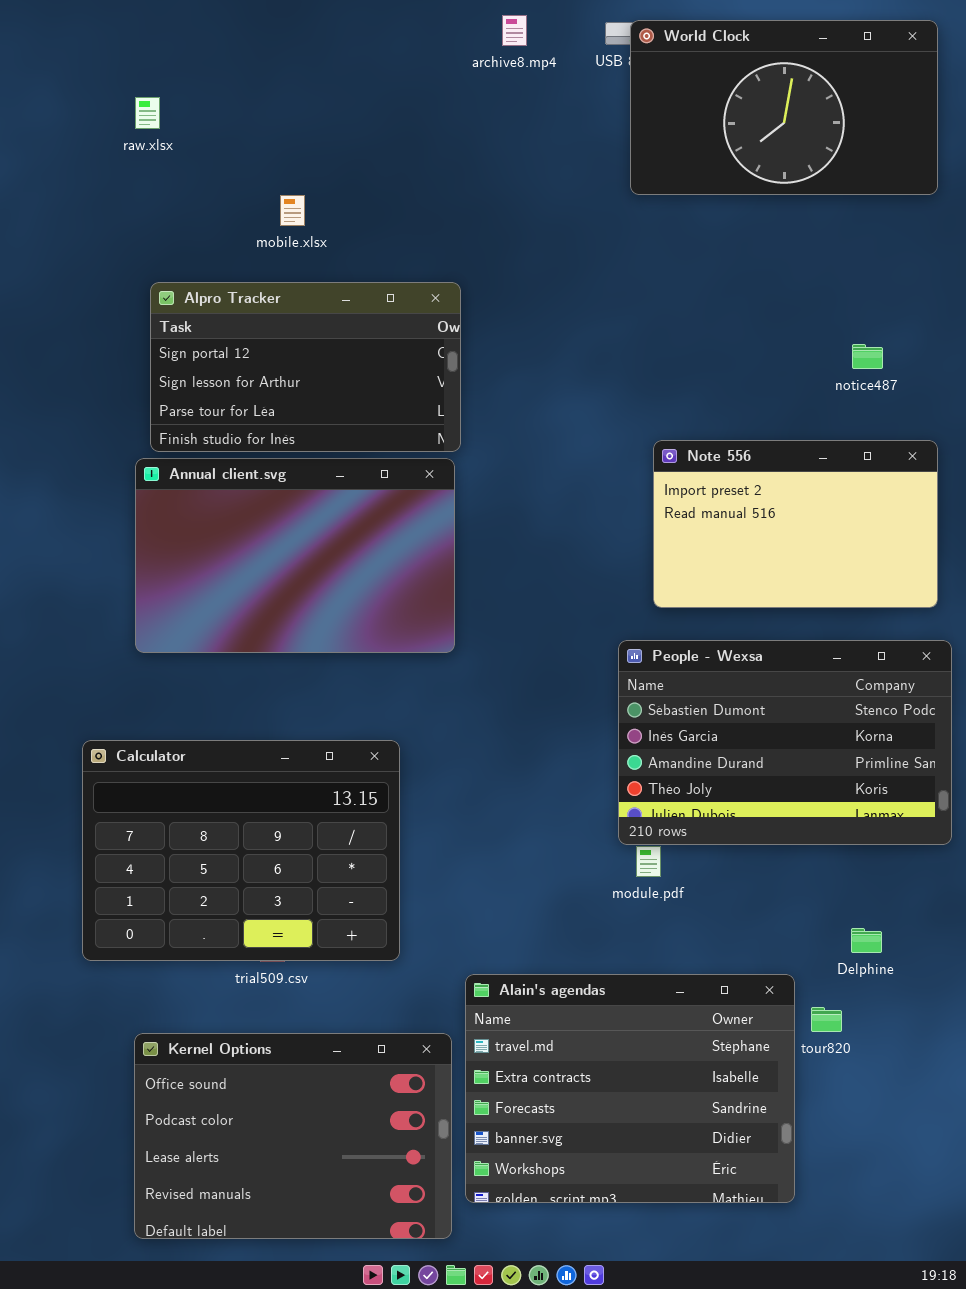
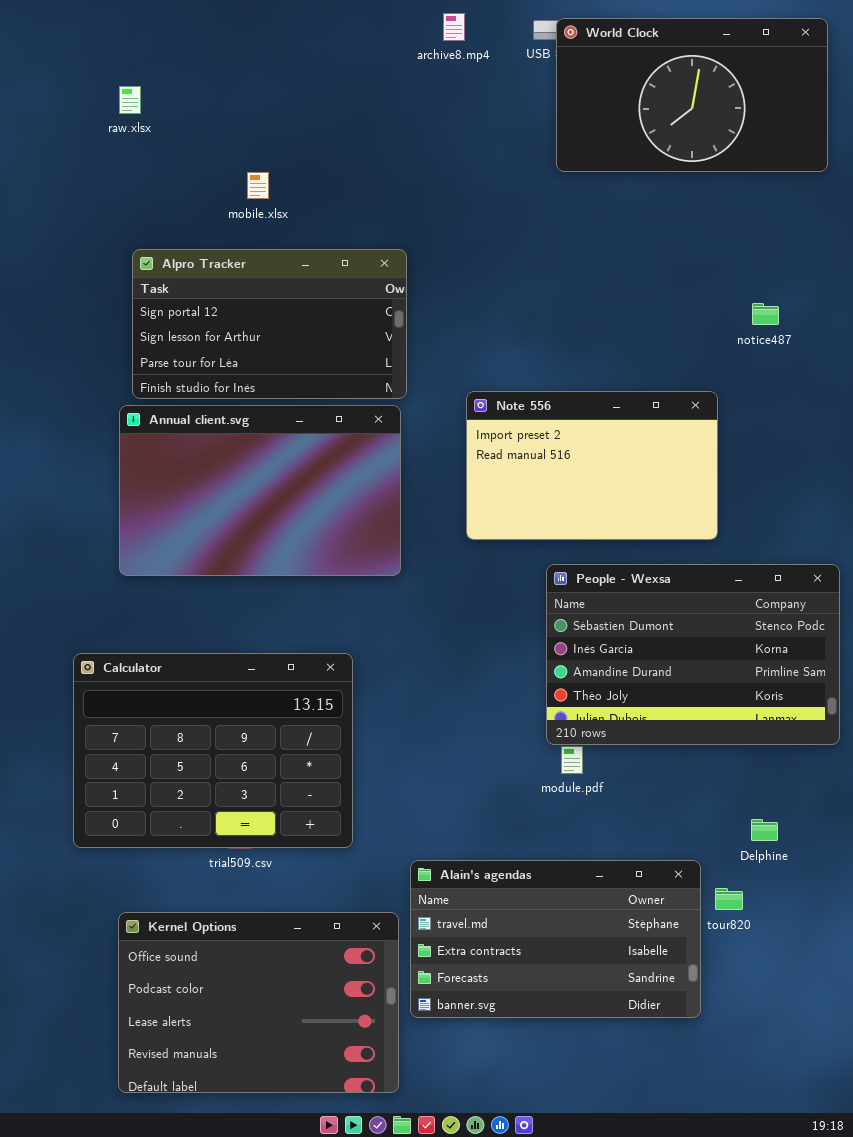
Note 556: [653,440,938,608] -> [466,391,718,540], moved
Alain's agendas: [465,974,795,1203] -> [410,860,701,1018], resized

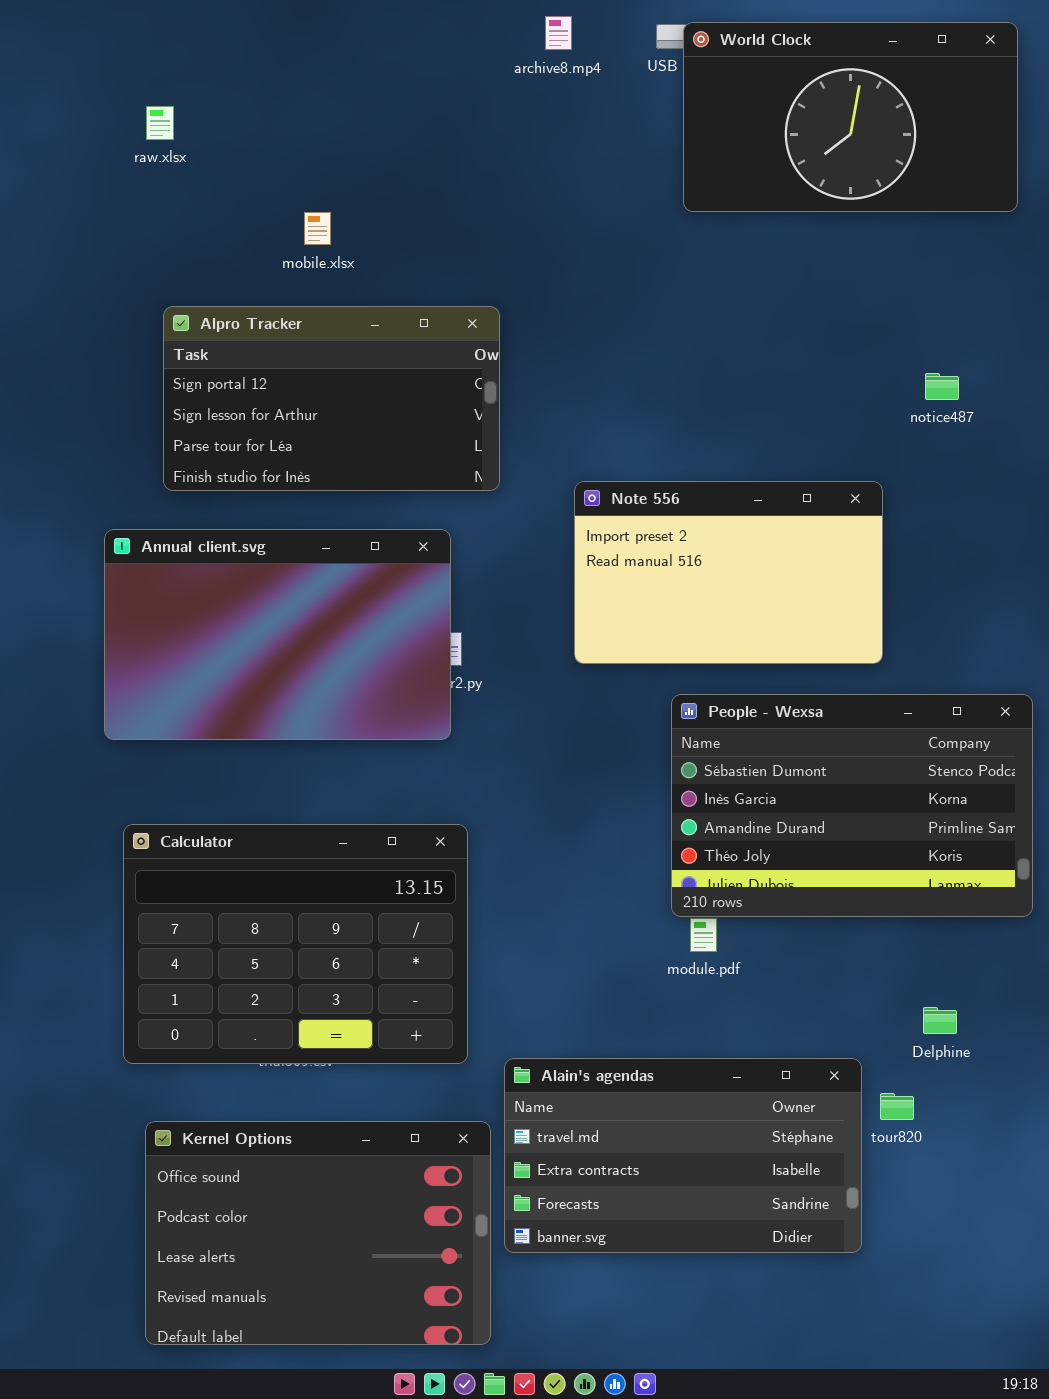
Annual client.svg: [119,405,401,576] -> [104,529,451,740], moved
Calculator: [73,653,353,848] -> [123,824,468,1064], moved

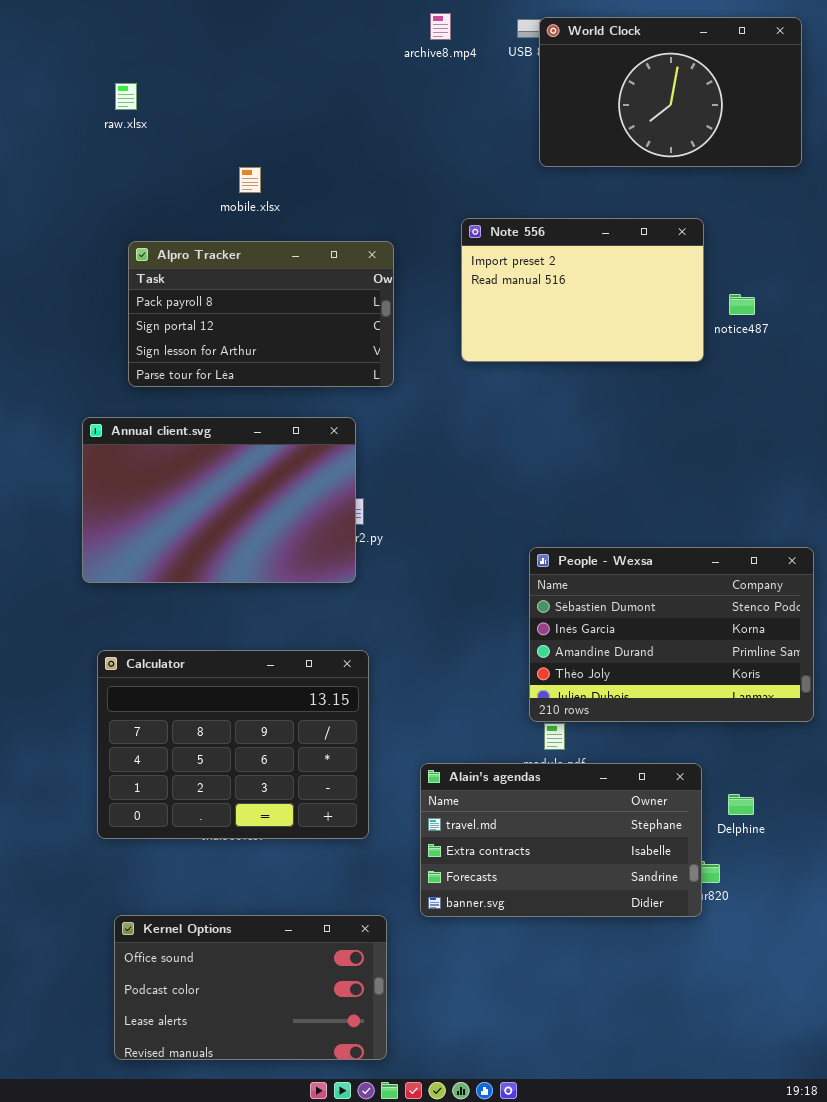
Alpro Tracker: [163,306,500,491] -> [128,241,394,387], scrolled up 1 row
Note 556: [574,481,883,664] -> [461,218,704,362], moved
Alain's agendas: [504,1058,862,1253] -> [420,763,702,917], moved
Kernel Options: [145,1121,491,1345] -> [114,915,387,1060], resized

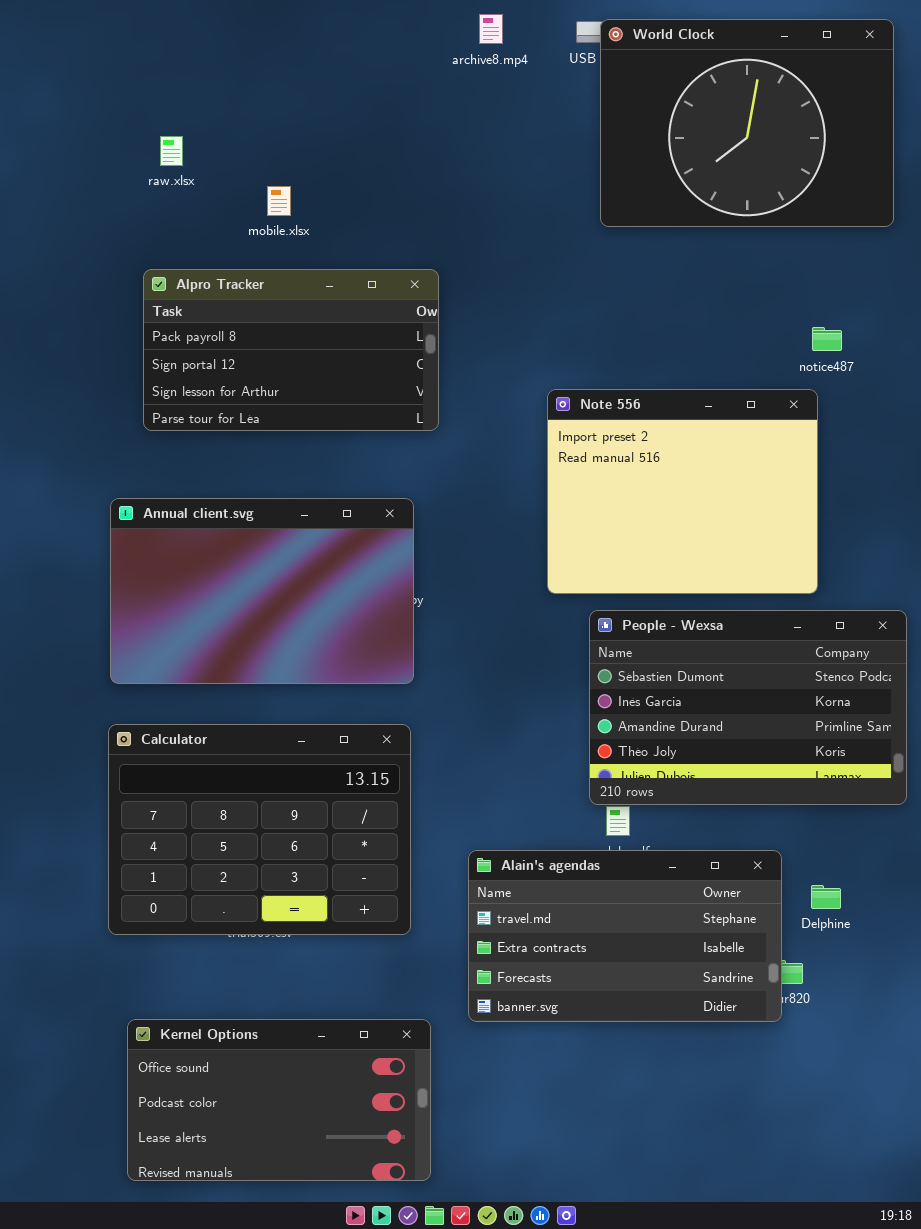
World Clock: [539,17,802,167] -> [600,19,894,227], resized
raw.xlsx: [115,83,137,110] -> [160,136,183,166], moved
Note 556: [461,218,704,362] -> [547,389,818,594], moved, resized
Annual client.svg: [82,417,356,583] -> [110,498,414,684], moved

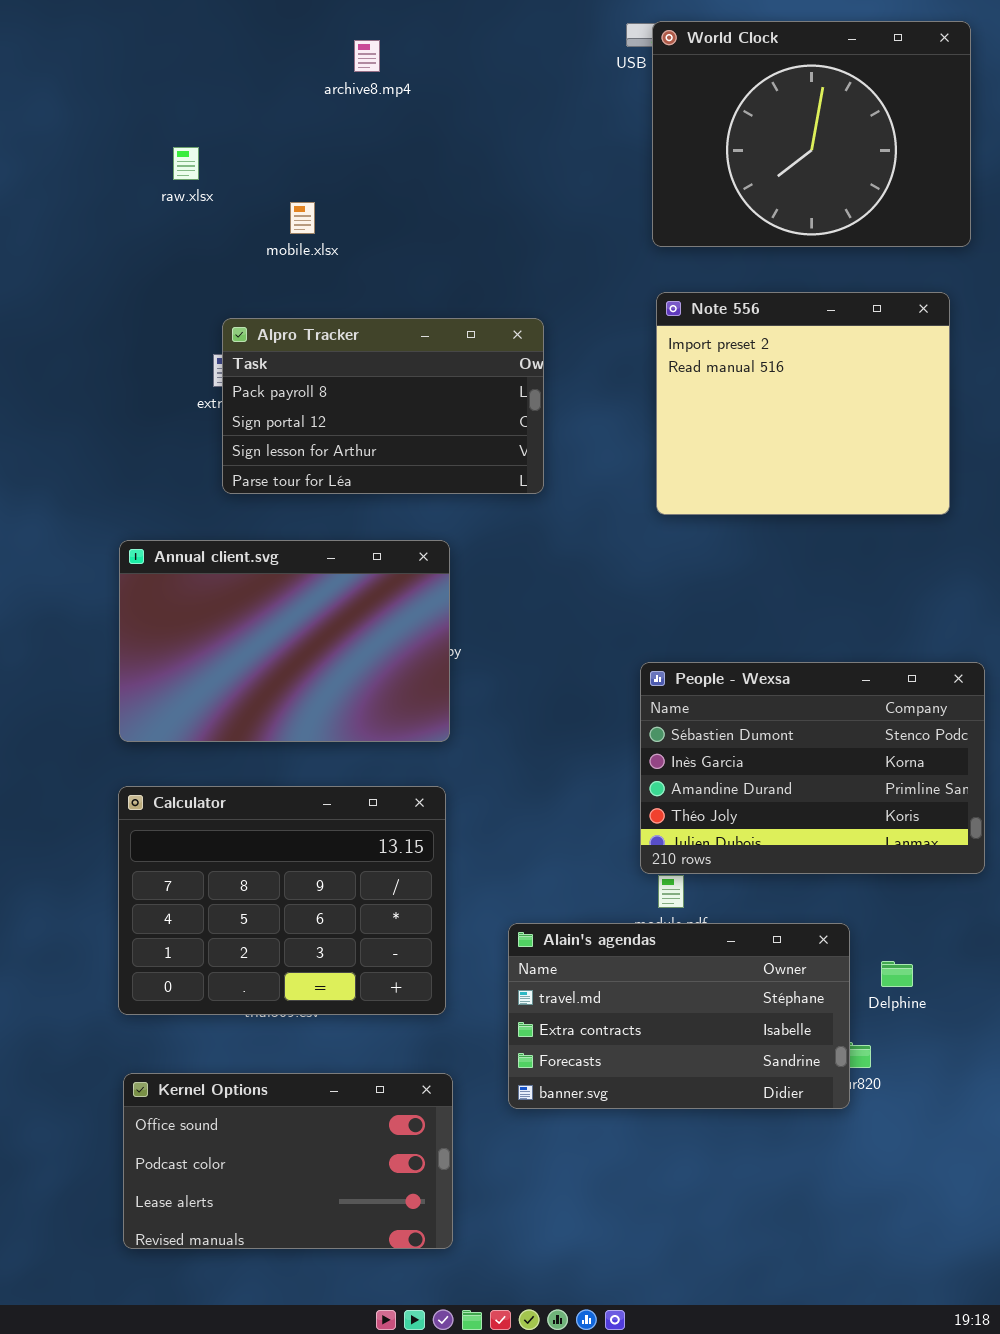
archive8.mp4: [479,14,503,44] -> [354,40,380,72], moved
Alpro Tracker: [143,269,439,431] -> [222,318,544,494], moved
Note 556: [547,389,818,594] -> [656,292,950,515], moved
Kernel Options: [127,1019,431,1181] -> [123,1073,453,1249], moved

